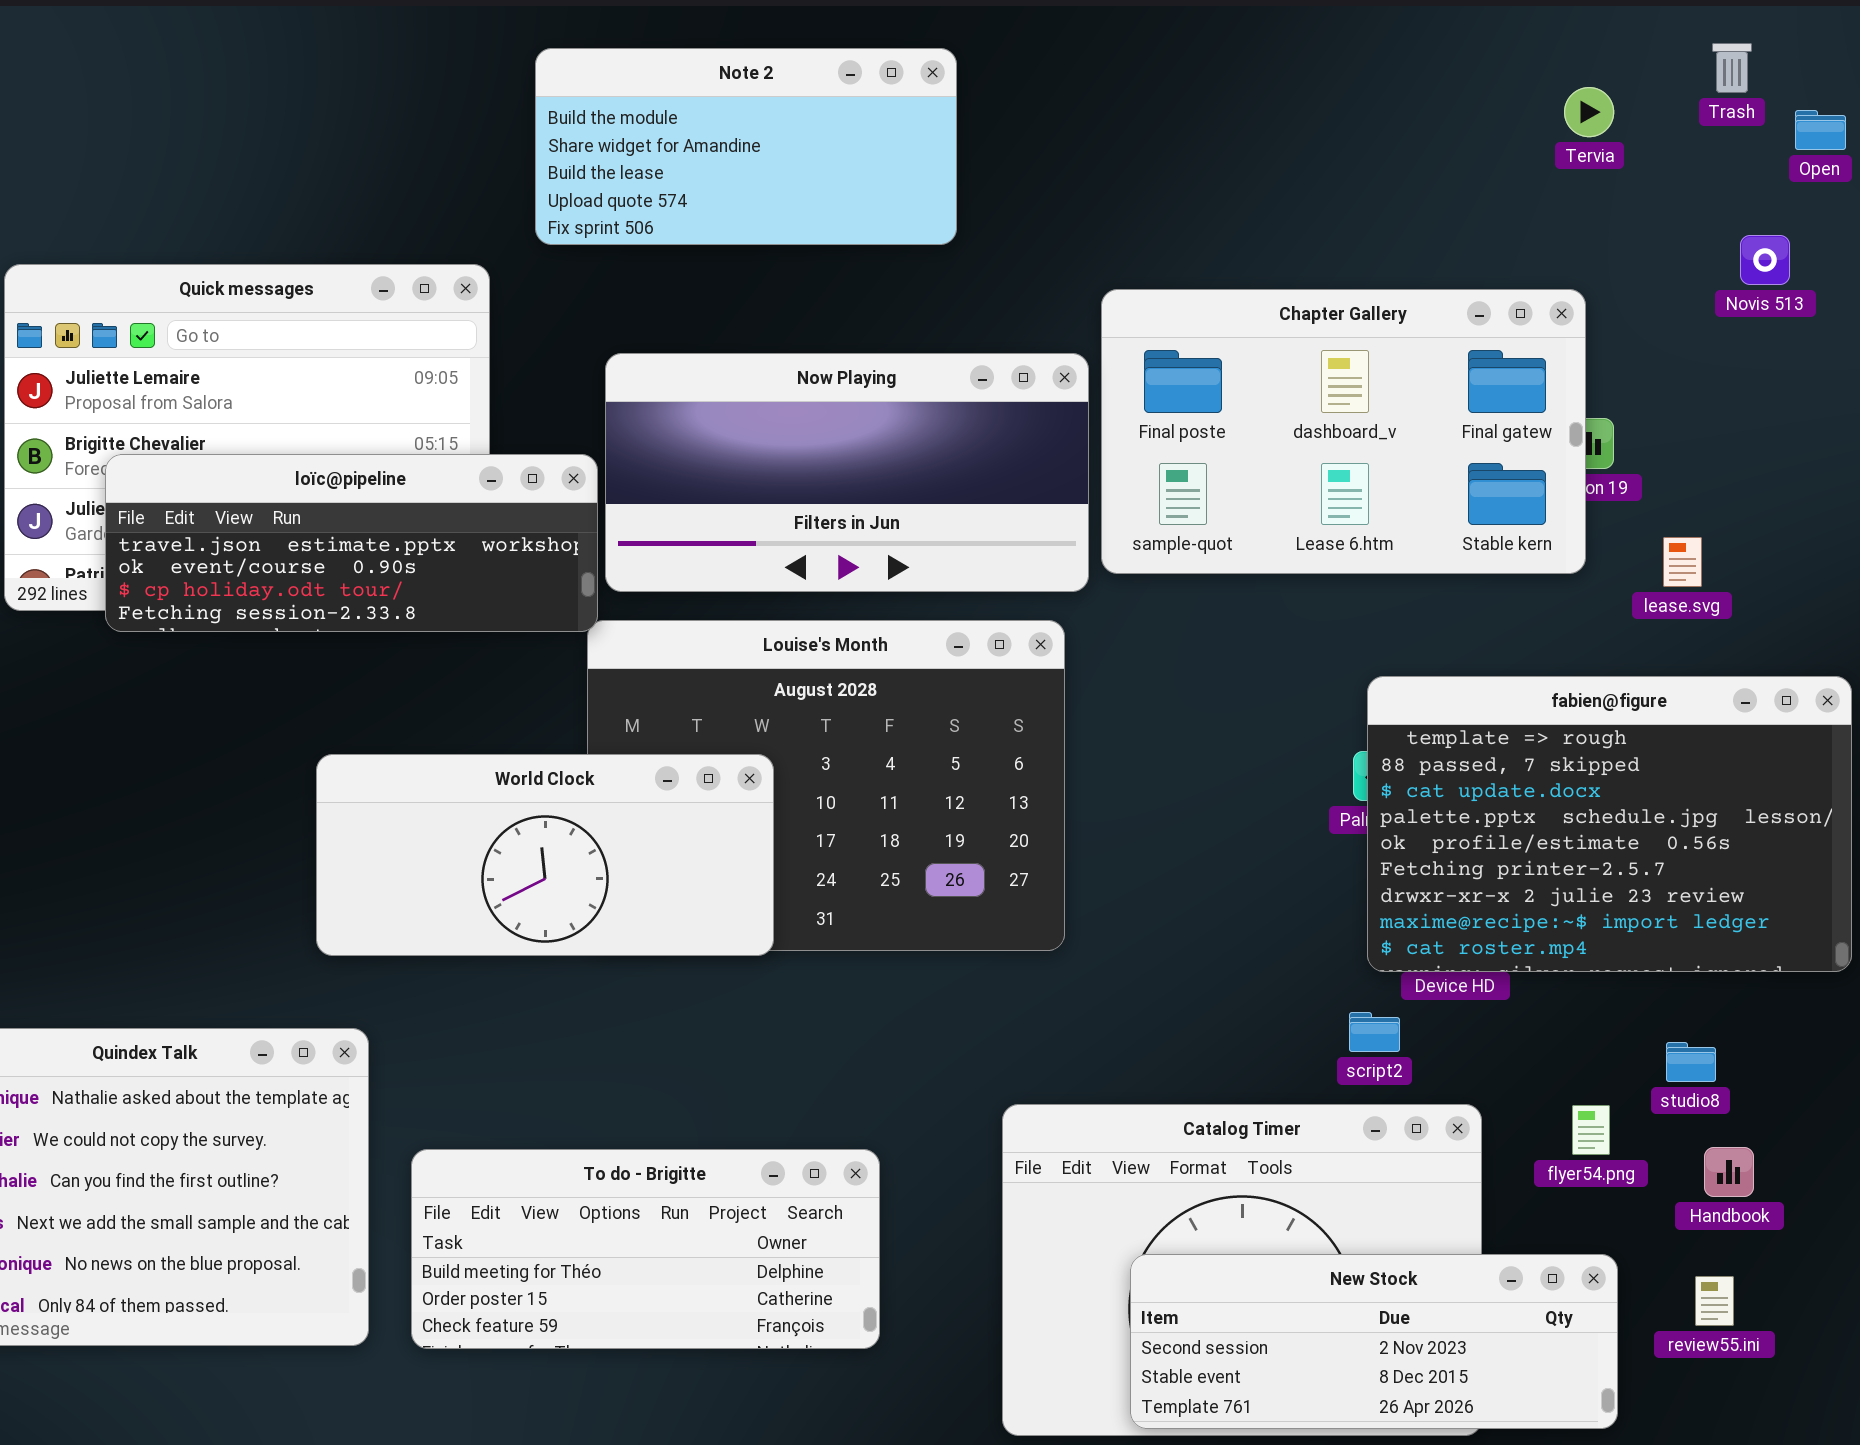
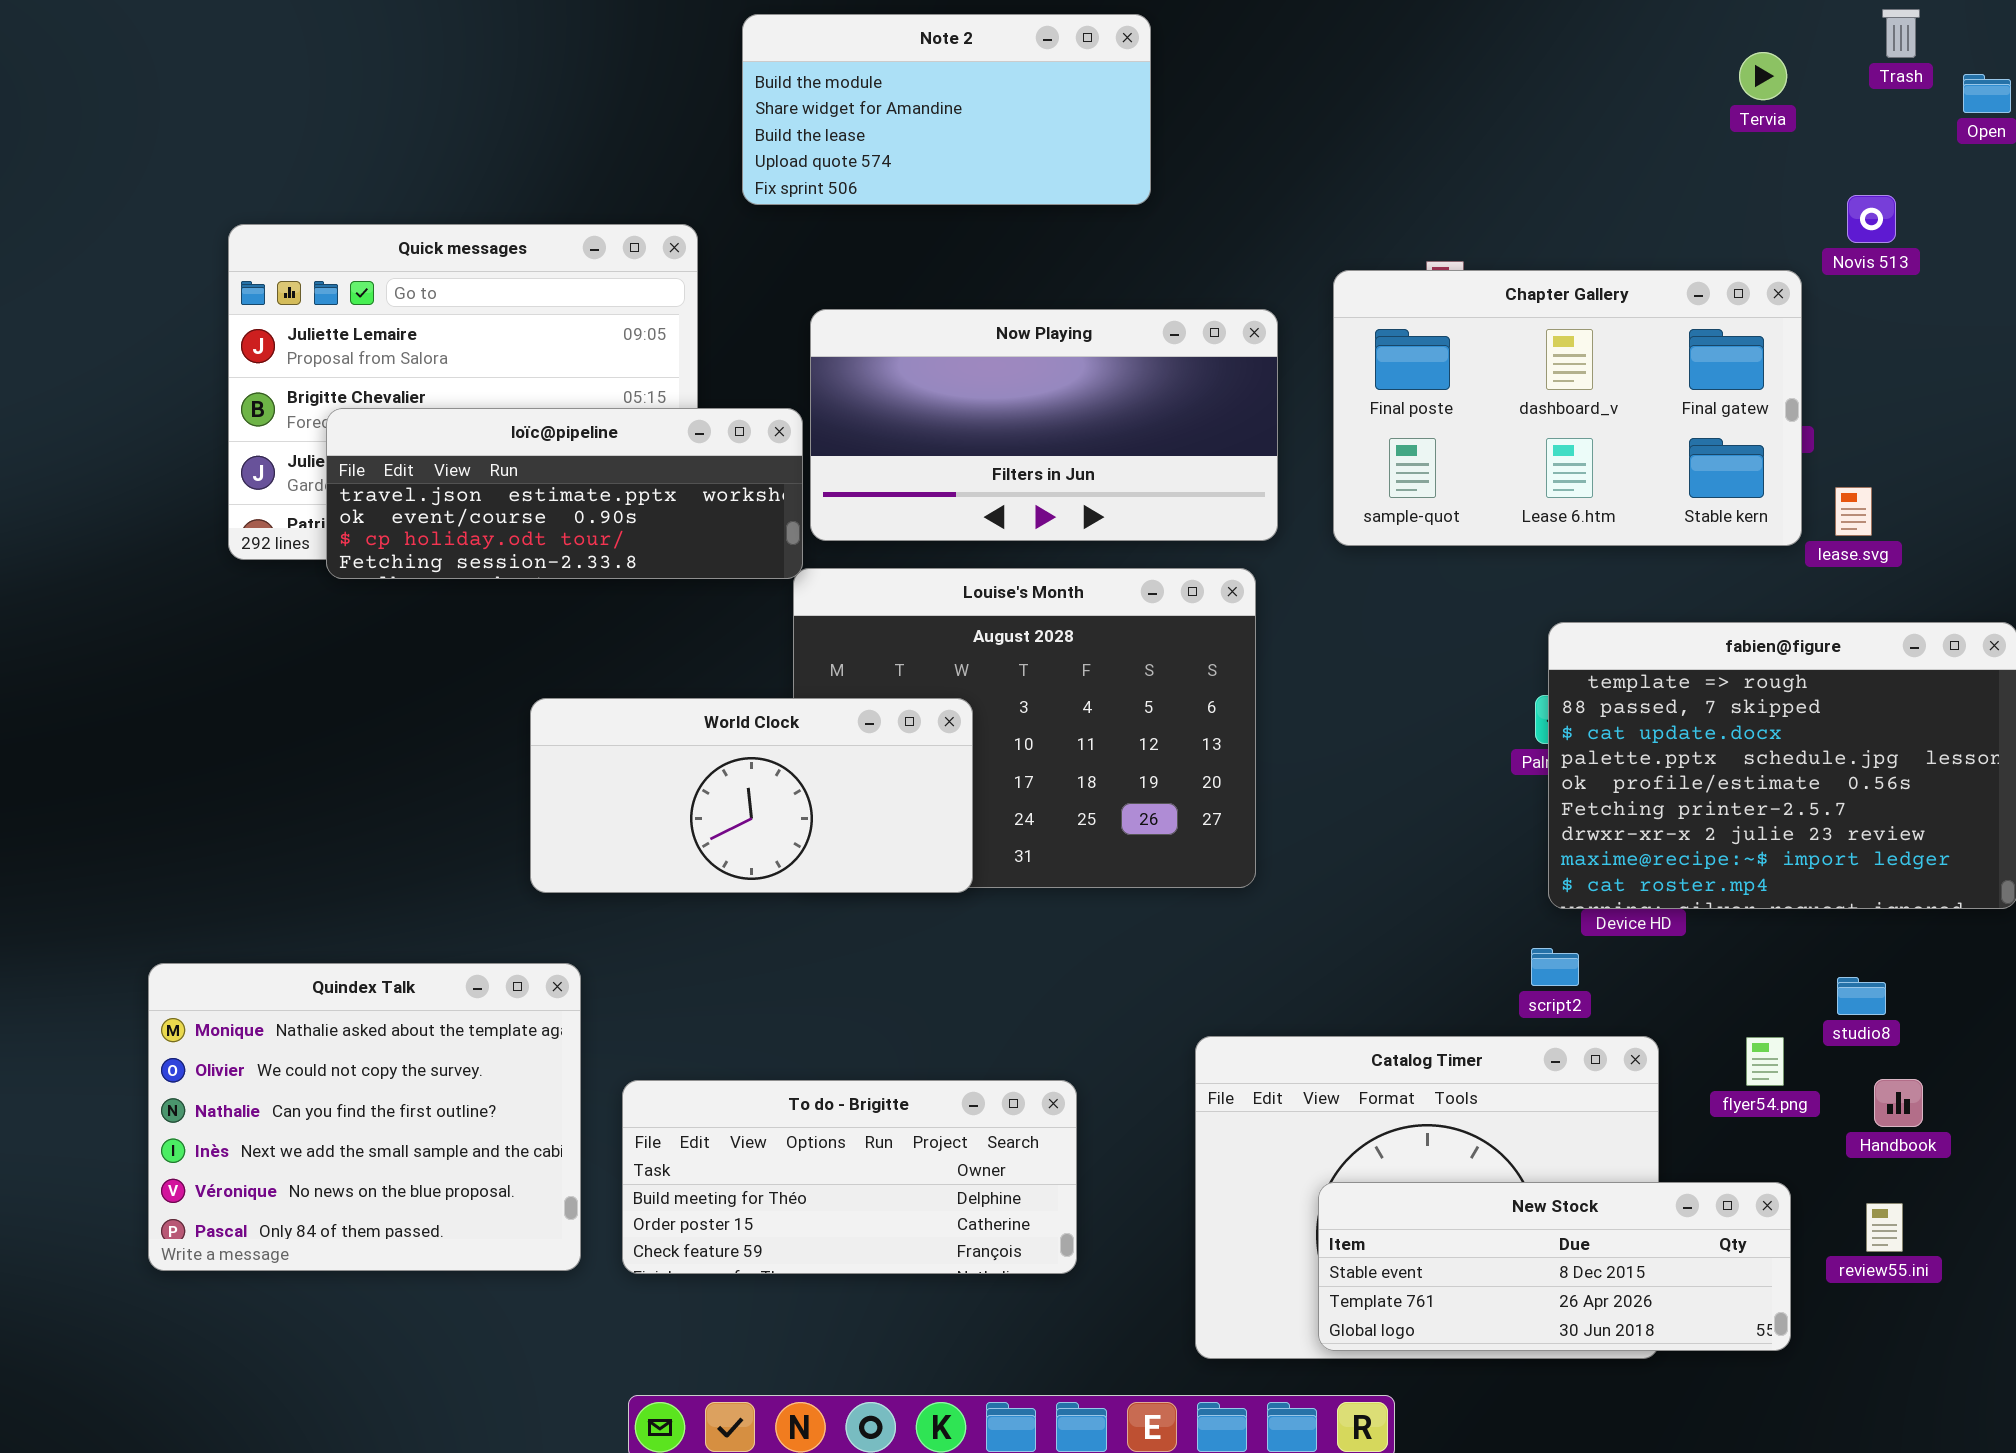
Novis 513: [1740,235,1790,285] -> [1847,195,1896,243], moved
Chapter Gallery: [1101,289,1586,574] -> [1333,270,1802,546], moved
New Stock: [1130,1254,1618,1429] -> [1318,1182,1791,1351], scrolled down 1 row

